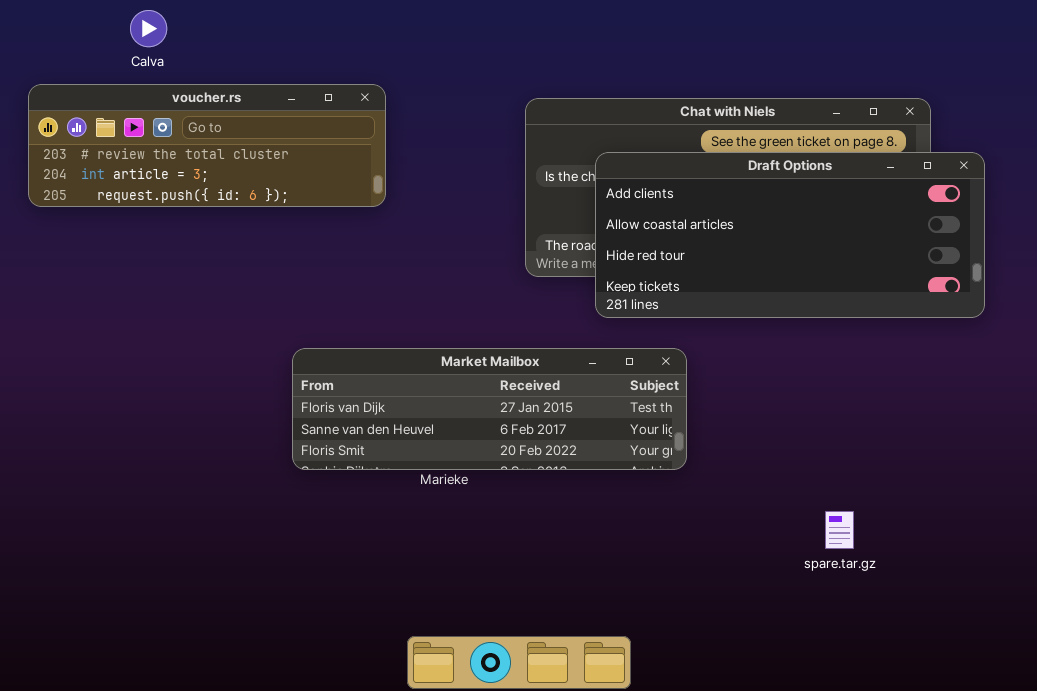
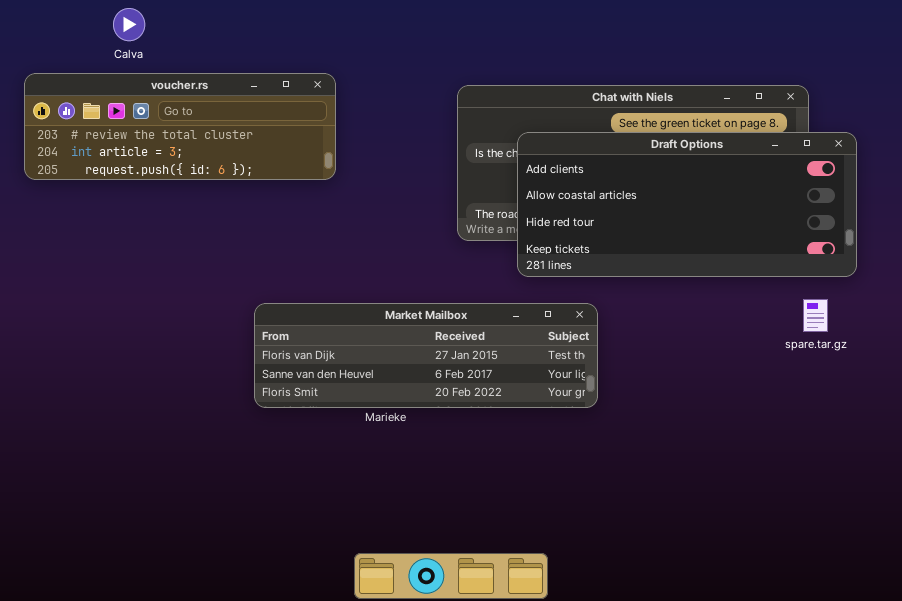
spare.tar.gz: [825,511,854,549] -> [803,299,828,332], moved

